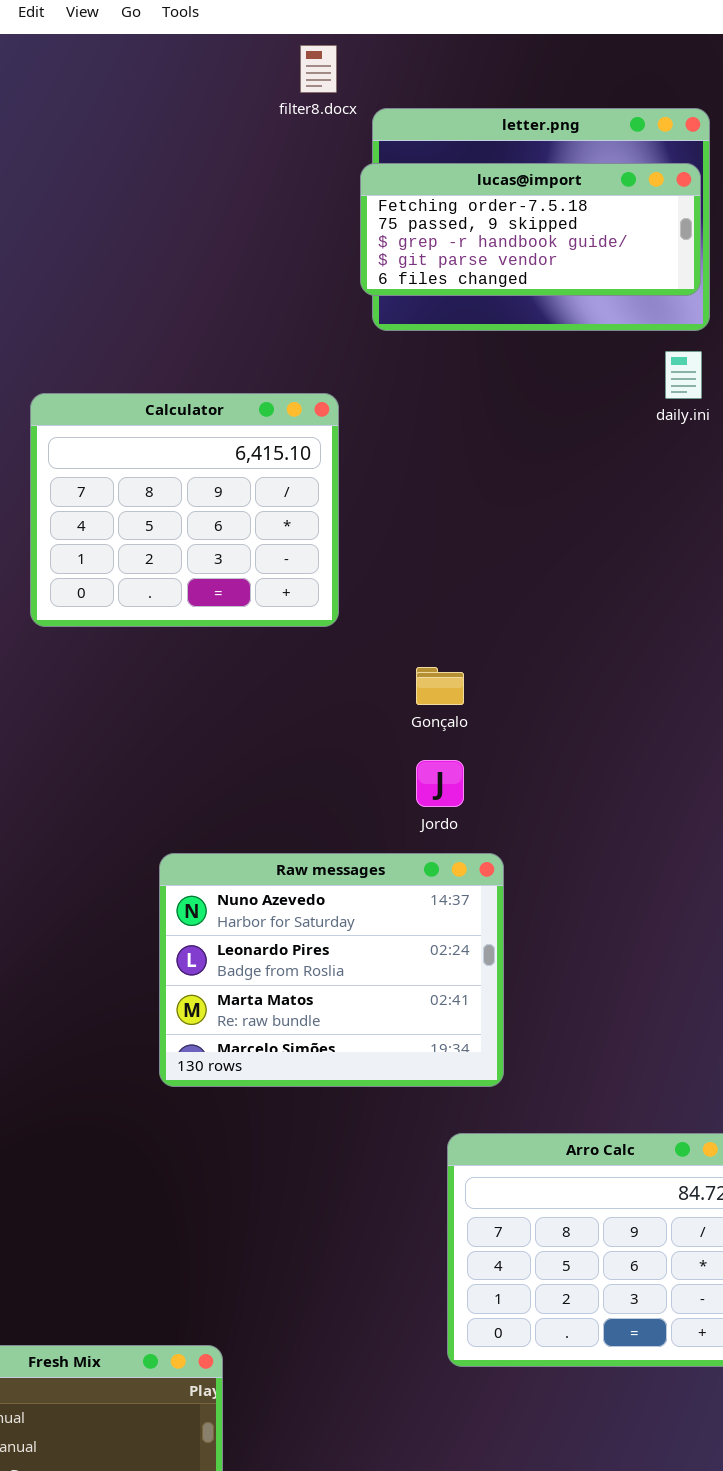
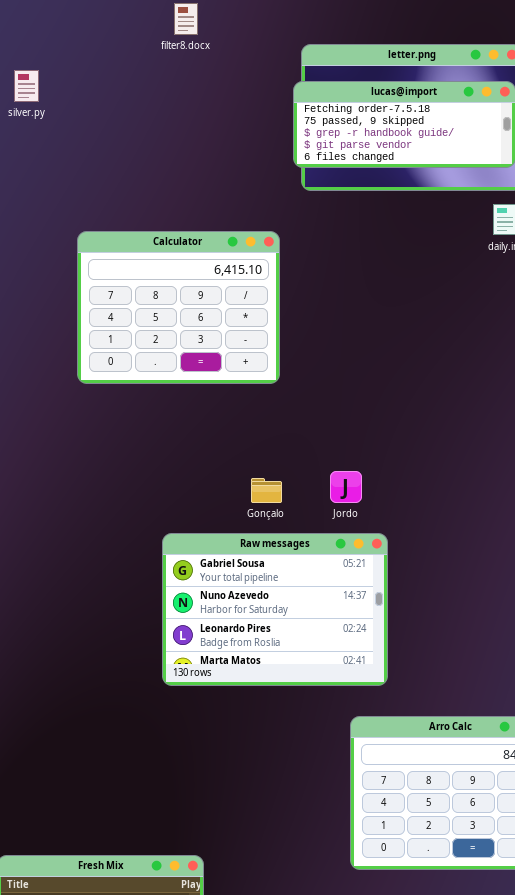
filter8.docx: [300,45,337,93] -> [174,3,198,35], moved
Gonçalo: [416,667,464,705] -> [251,478,282,503], moved
Raw messages: [159,853,504,1087] -> [162,533,388,686], scrolled up 1 row

